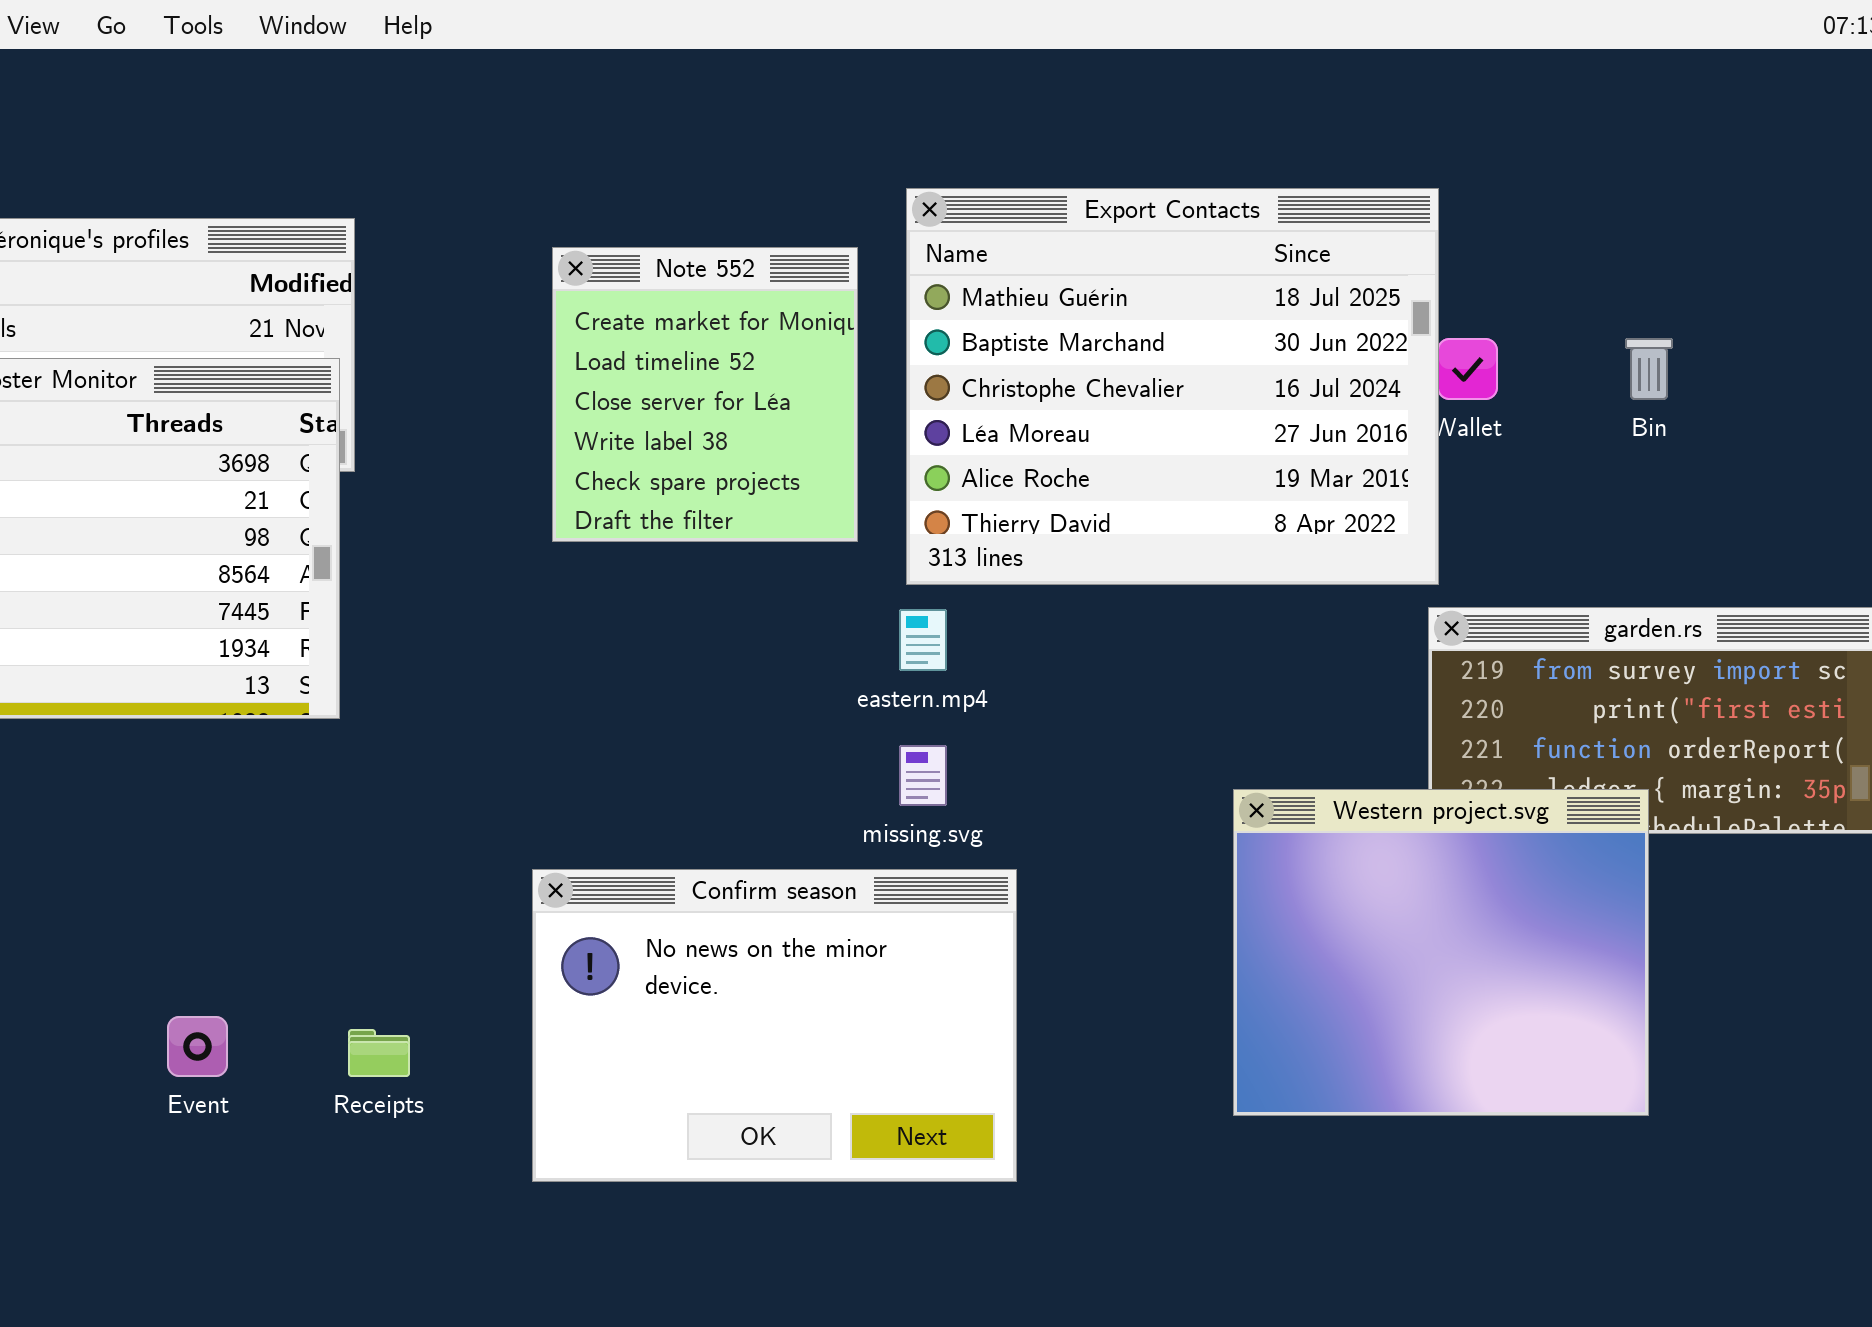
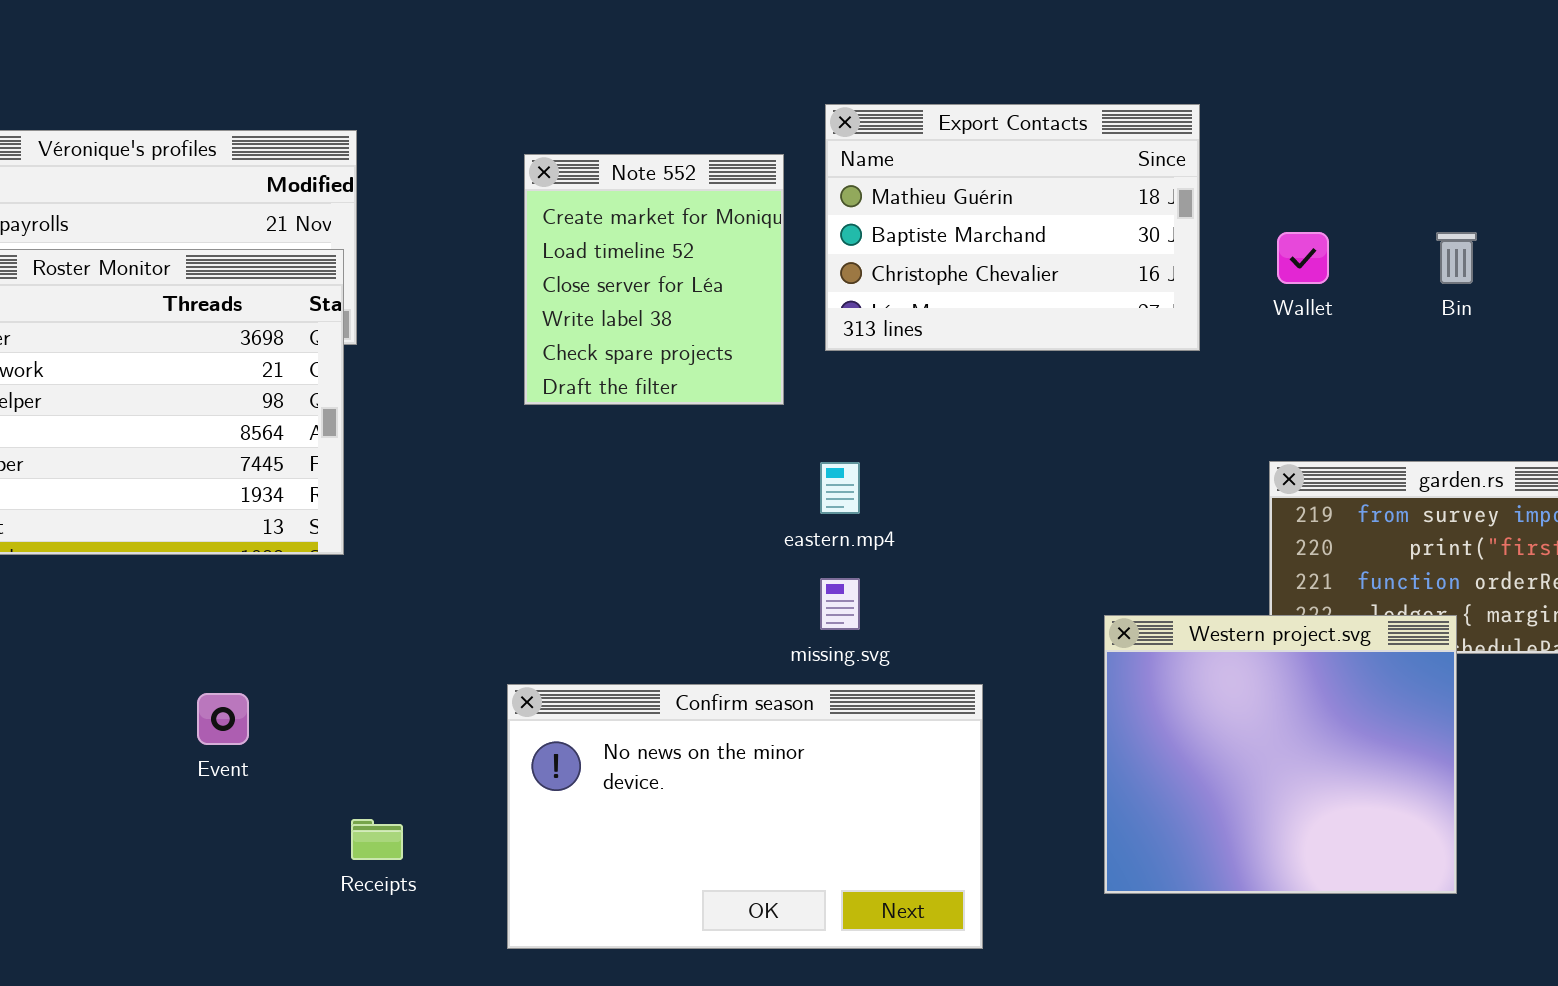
Export Contacts: [906,188,1439,585] -> [825,104,1200,351], resized
Confirm season: [532,869,1017,1182] -> [507,684,983,949], resized
Event: [167,1016,228,1077] -> [197,693,249,745], moved

